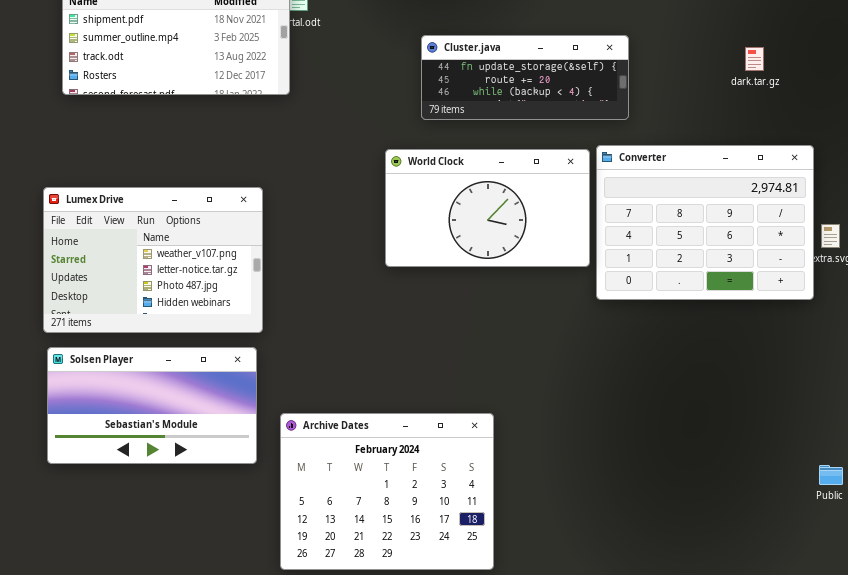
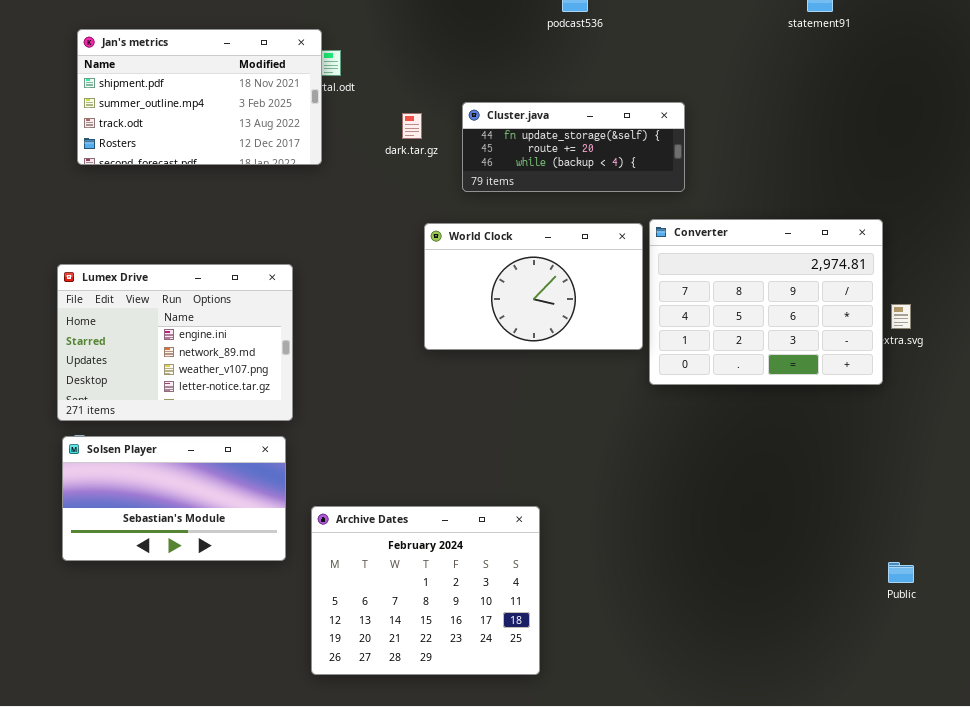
dark.tar.gz: [745,47,764,71] -> [402,113,422,139], moved
Lumex Drive: [43,187,263,333] -> [57,264,293,421], scrolled up 2 rows

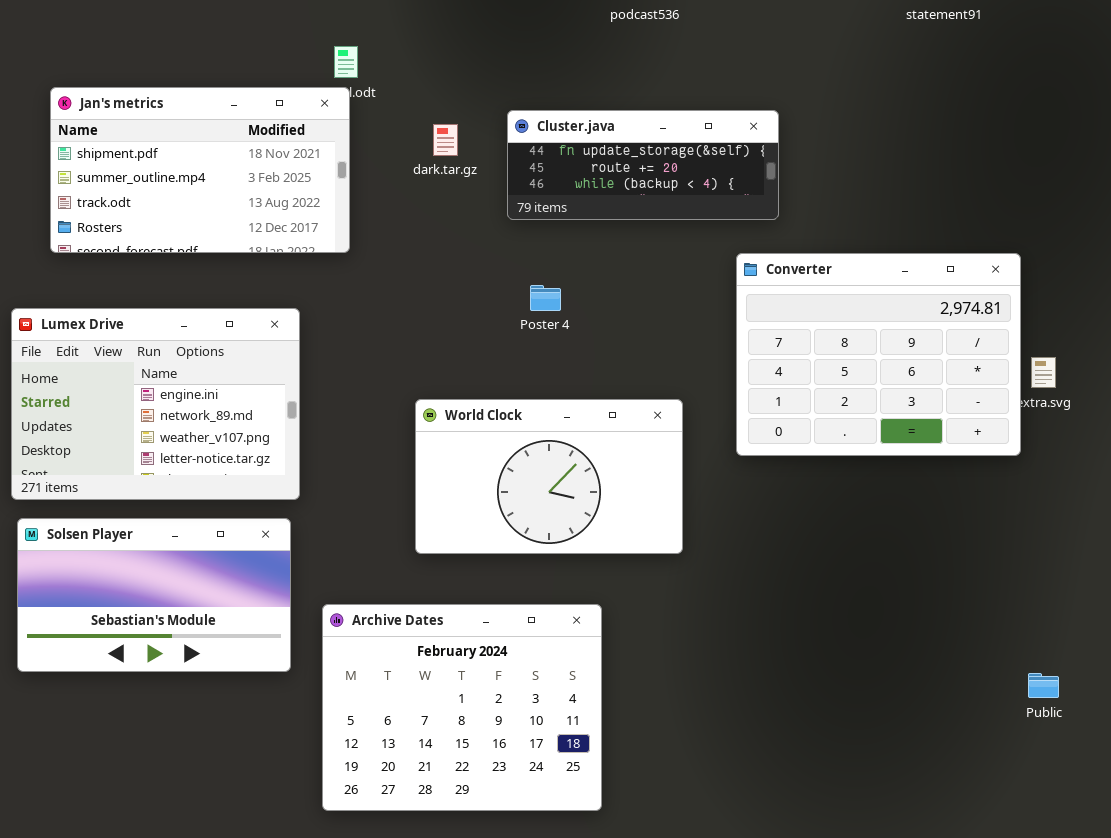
Jan's metrics: [77,29,322,165] -> [50,87,350,253], moved
World Clock: [424,223,643,350] -> [415,399,683,554], moved

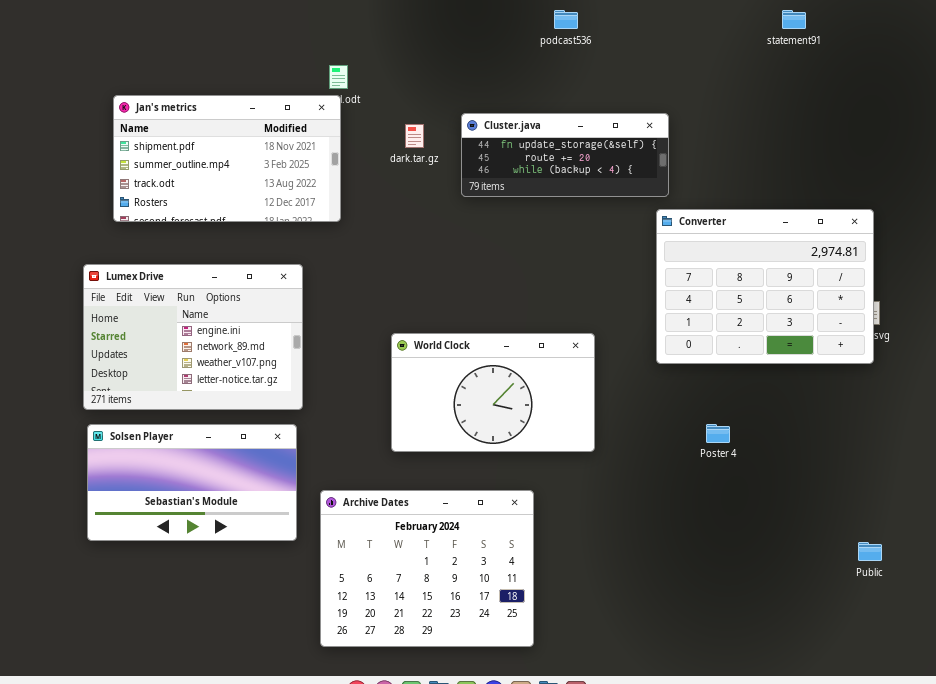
Converter: [736,253,1021,456] -> [656,209,874,364], moved
Poster 4: [530,285,561,311] -> [706,424,730,443], moved

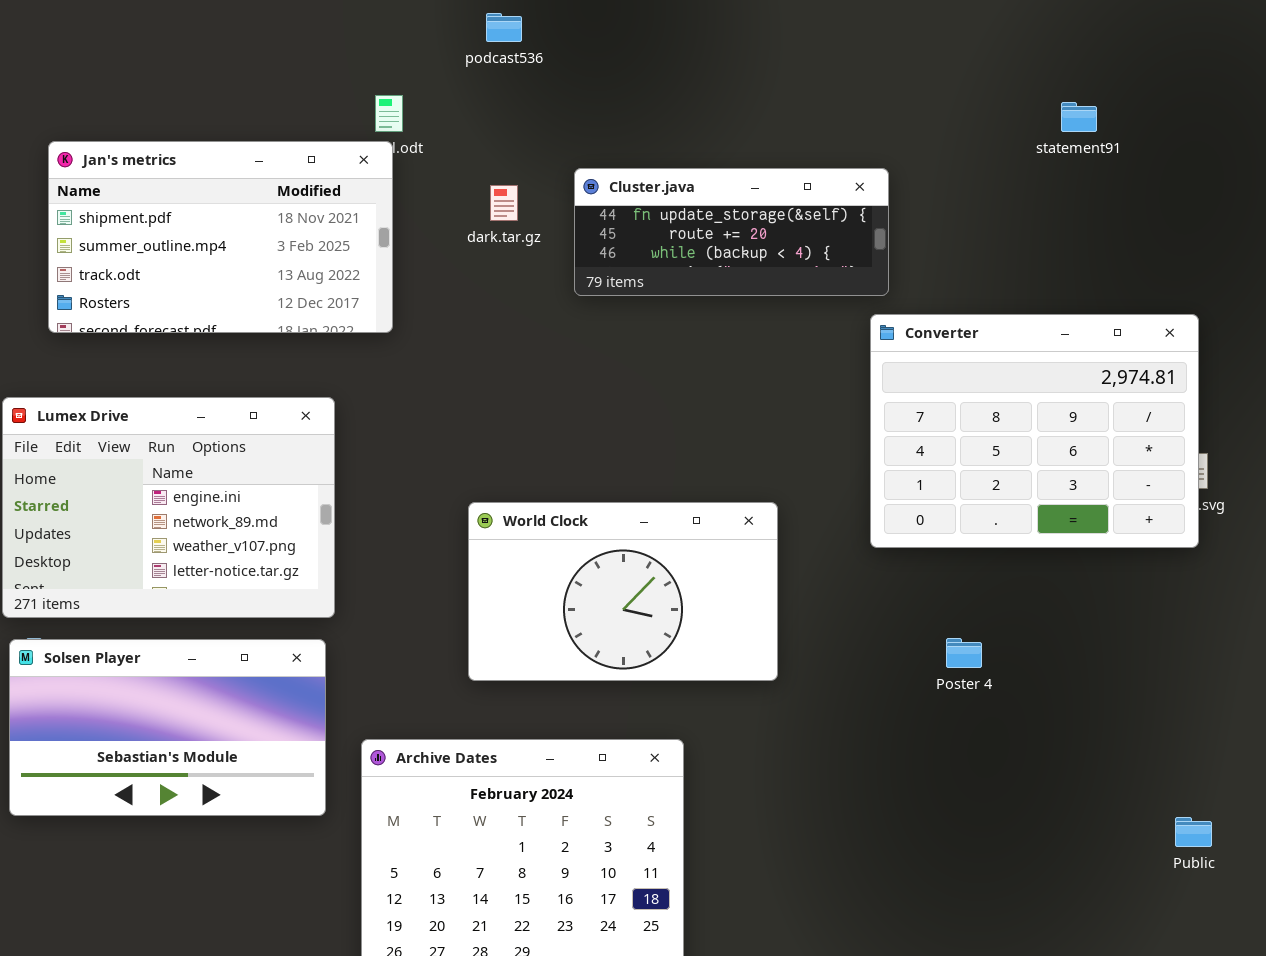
podcast536: [554,10,578,29] -> [486,13,522,42], moved
statement91: [782,10,806,29] -> [1061,102,1097,132], moved

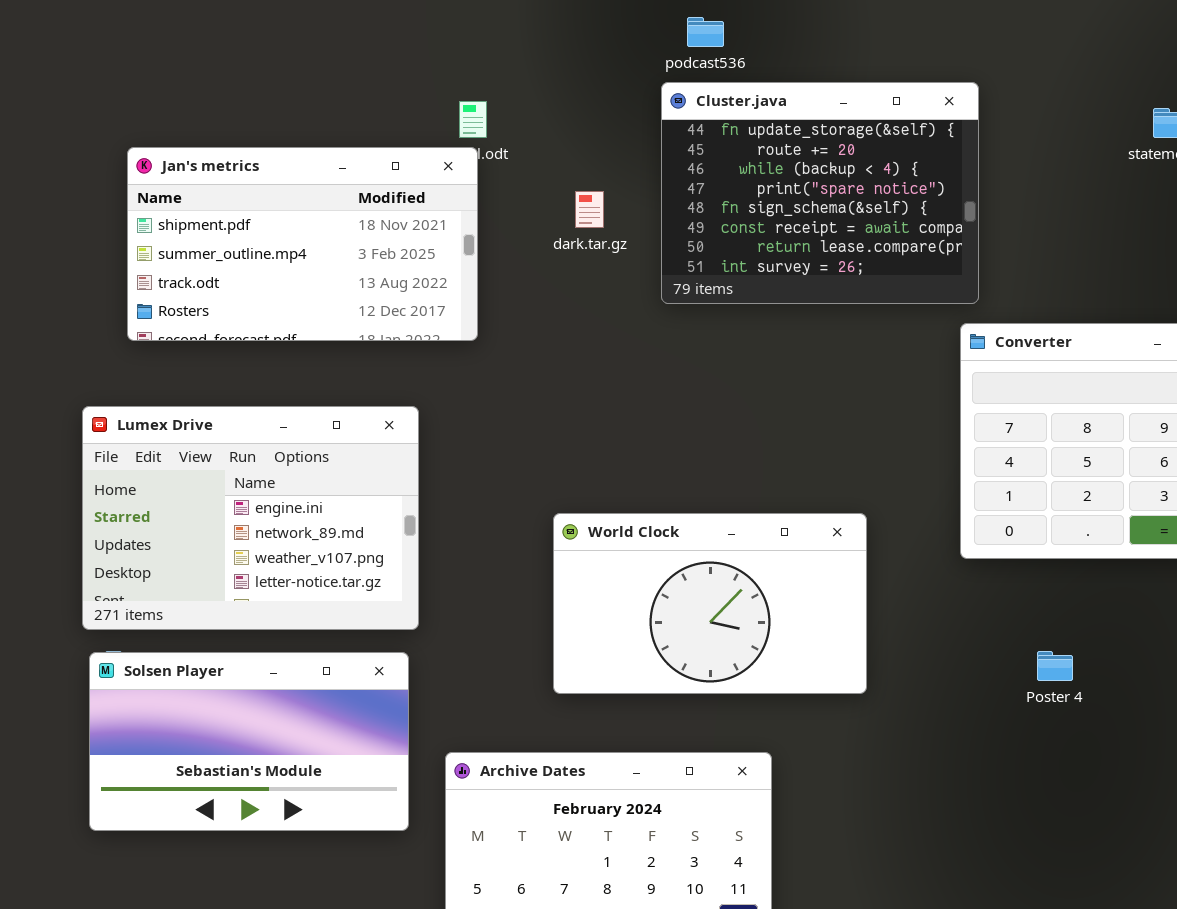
podcast536: [486,13,522,42] -> [687,17,724,47], moved
Cluster.java: [574,168,889,296] -> [661,82,979,304], resized

